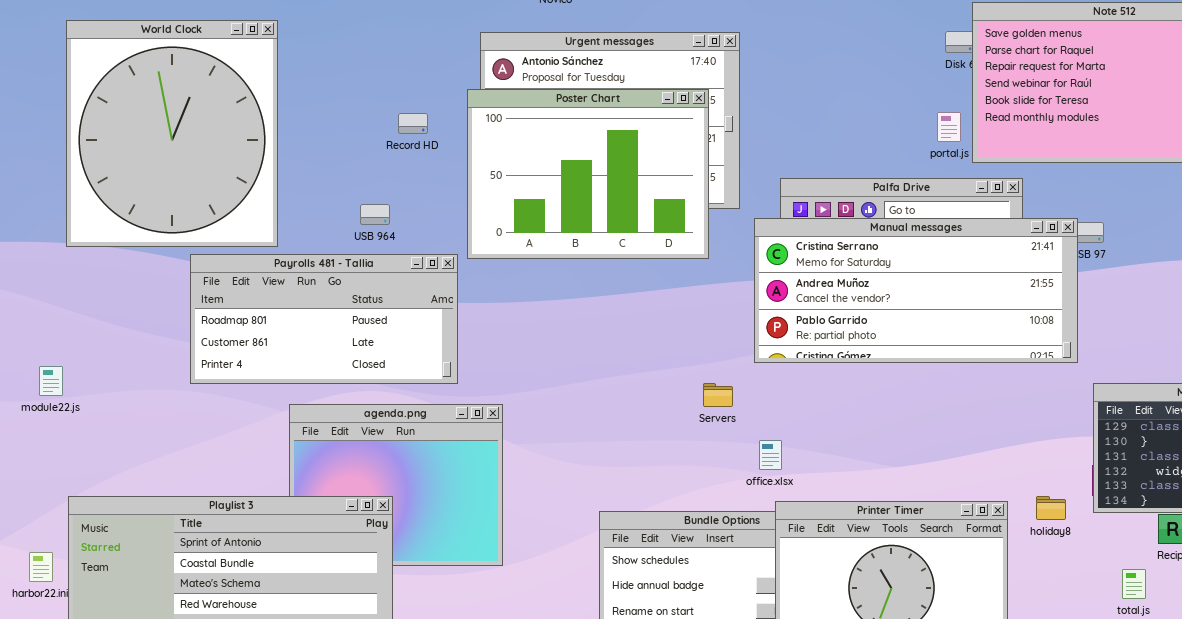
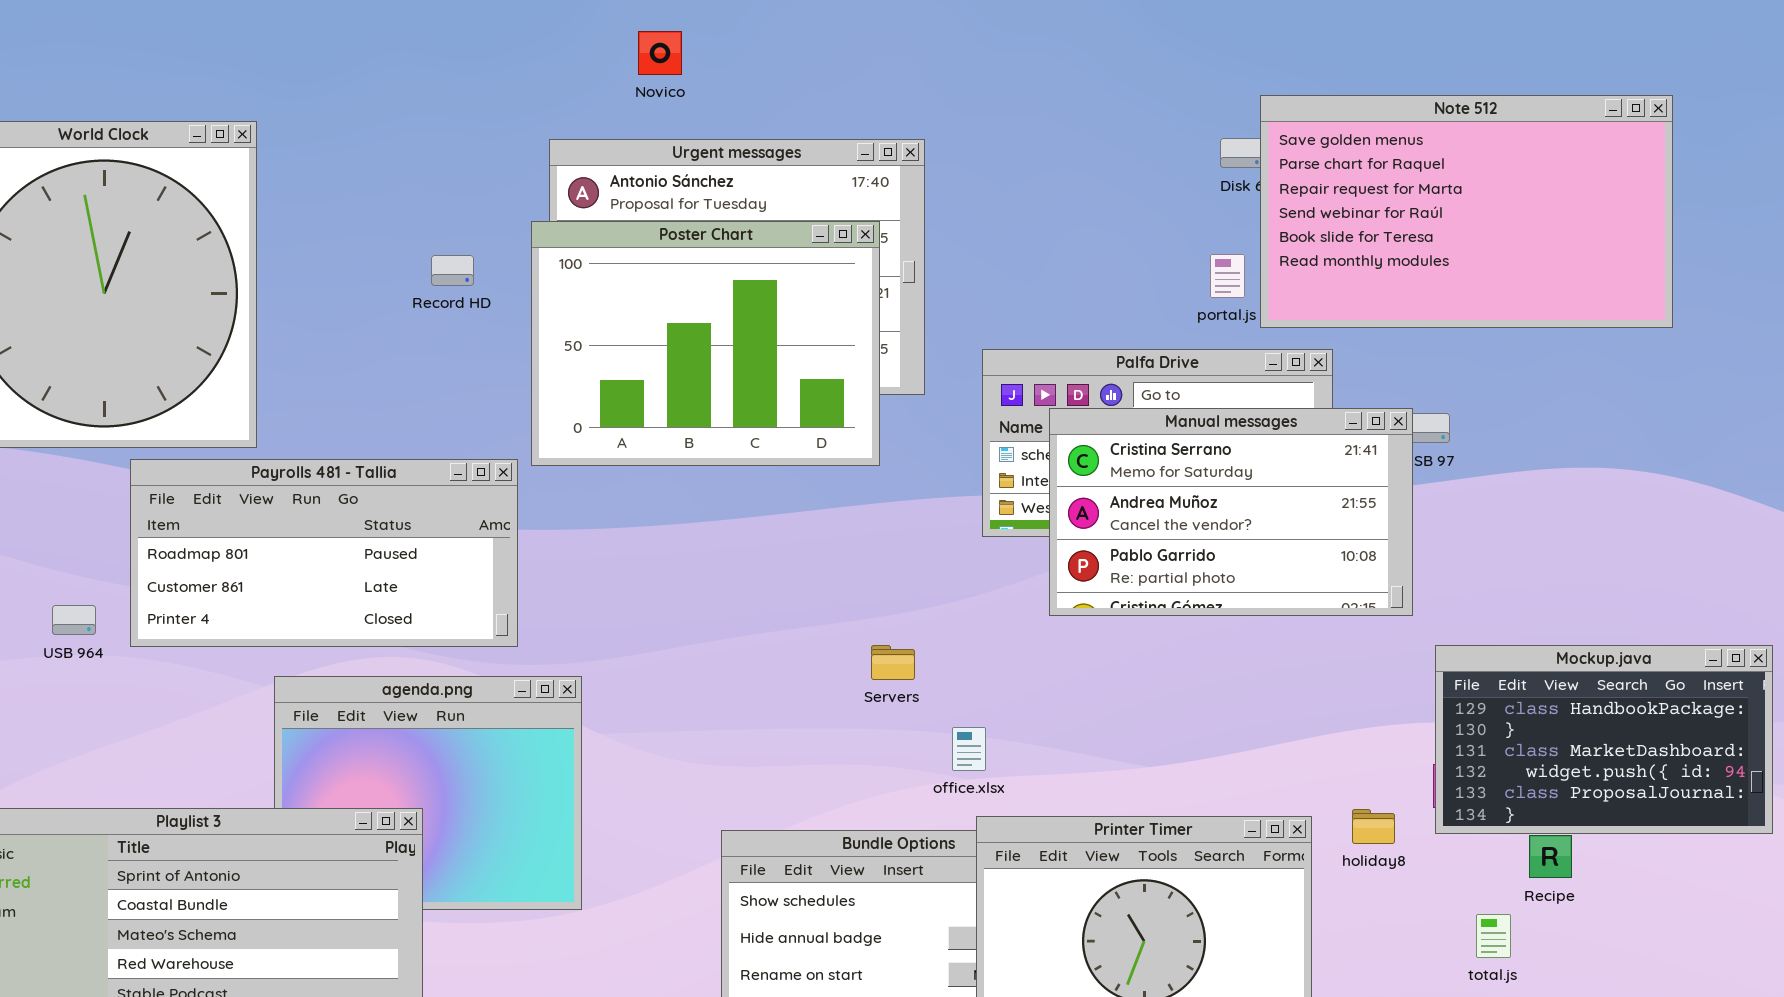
USB 964: [360,204,390,225] -> [52,605,96,635], moved
Manual messages: [754,218,1078,363] -> [1049,408,1413,616], resized

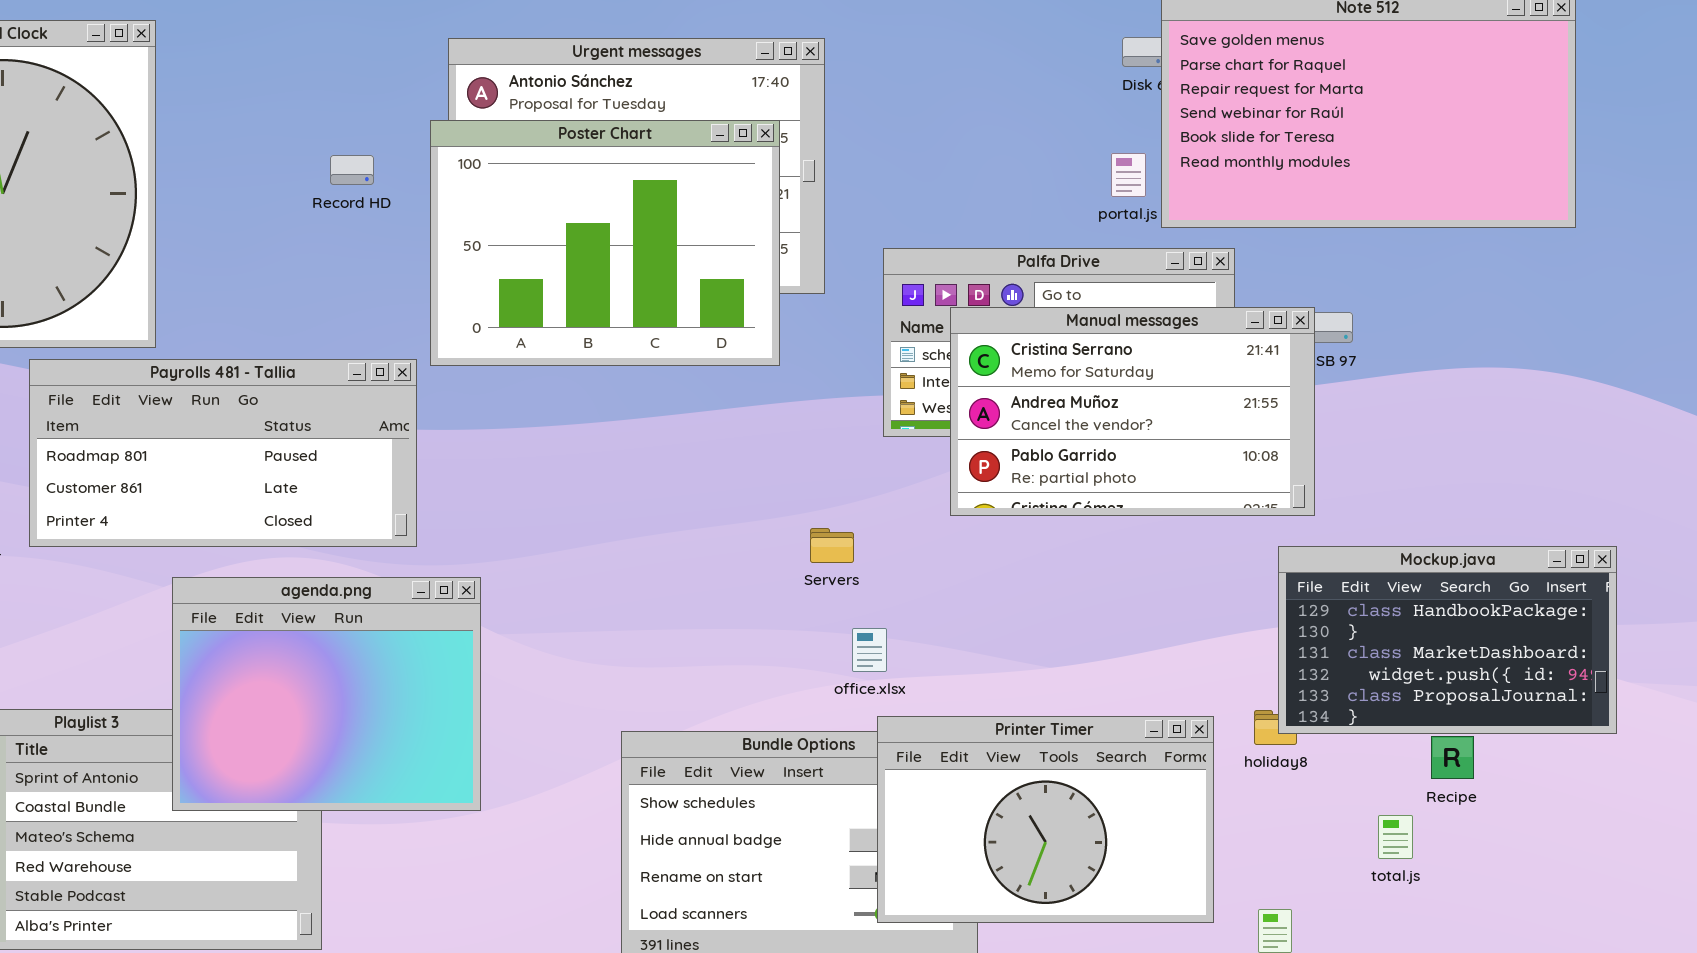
Servers: [871,645,915,680] -> [810,528,854,563], moved
Mockup.java: [1435,645,1773,834] -> [1278,546,1617,734], moved
agenda.png: [274,676,582,910] -> [172,577,481,811], raised

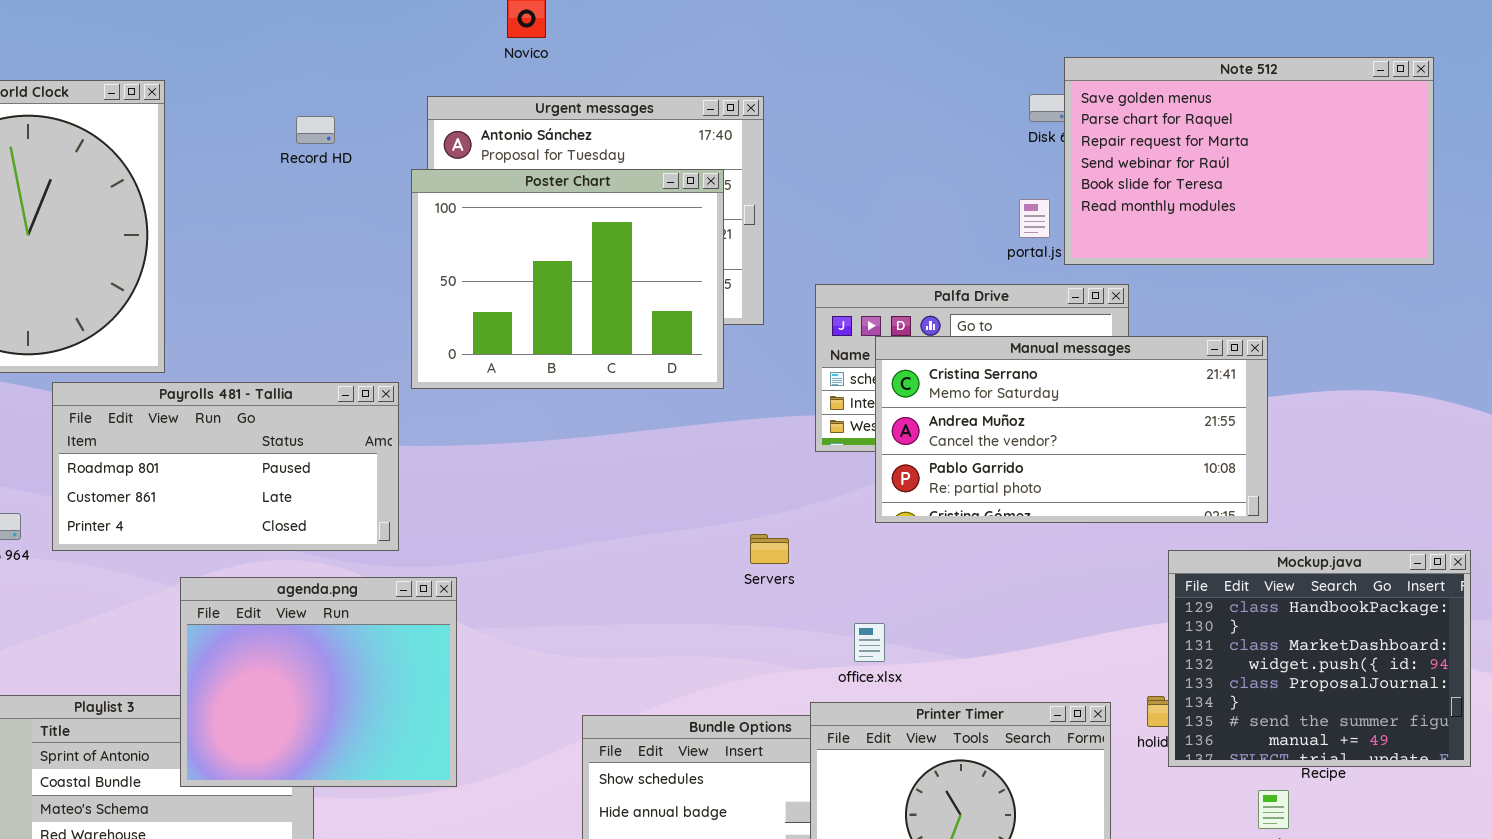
Record HD: [330,155,374,185] -> [296,116,335,144], moved
Manual messages: [950,307,1315,516] -> [875,336,1268,523], resized
Mockup.java: [1278,546,1617,734] -> [1168,550,1471,767], resized
office.xlsx: [852,628,887,672] -> [854,623,885,662], moved

